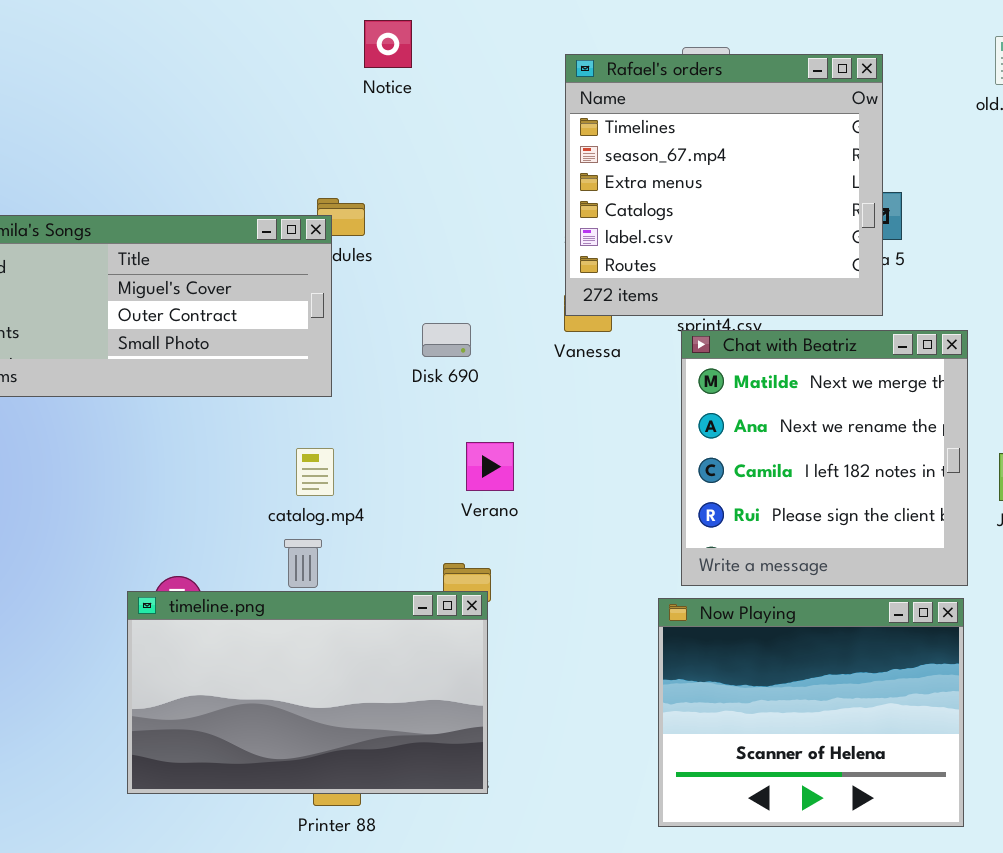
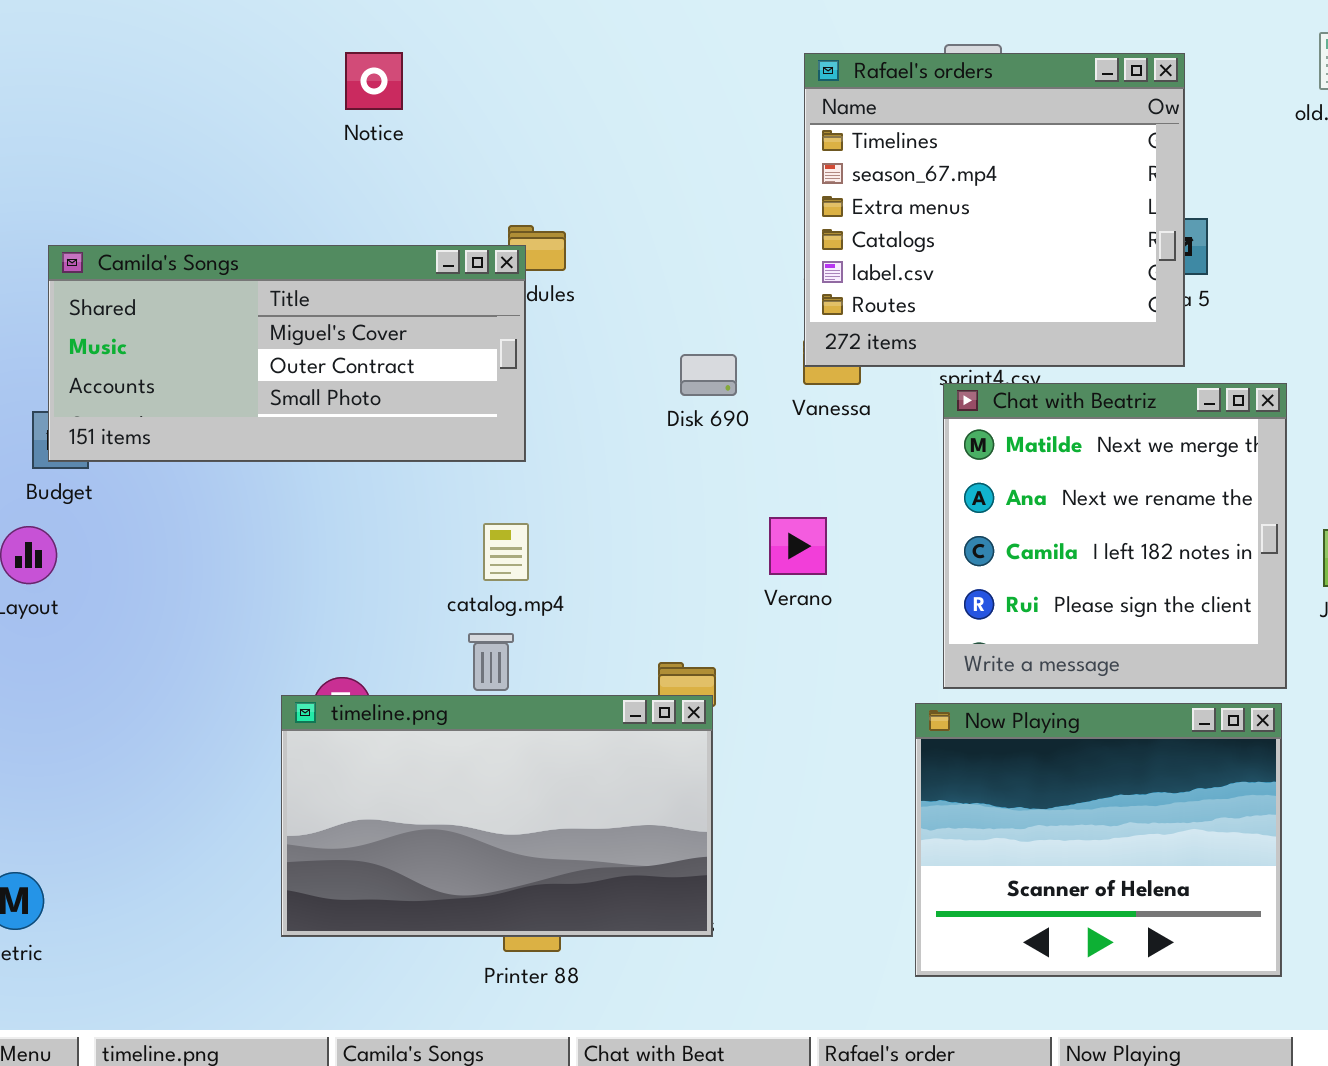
Notice: [364,20,412,68] -> [345,52,403,110], moved
Disk 690: [422,323,471,357] -> [680,354,737,396], moved
Verano: [466,442,514,491] -> [769,517,827,575], moved

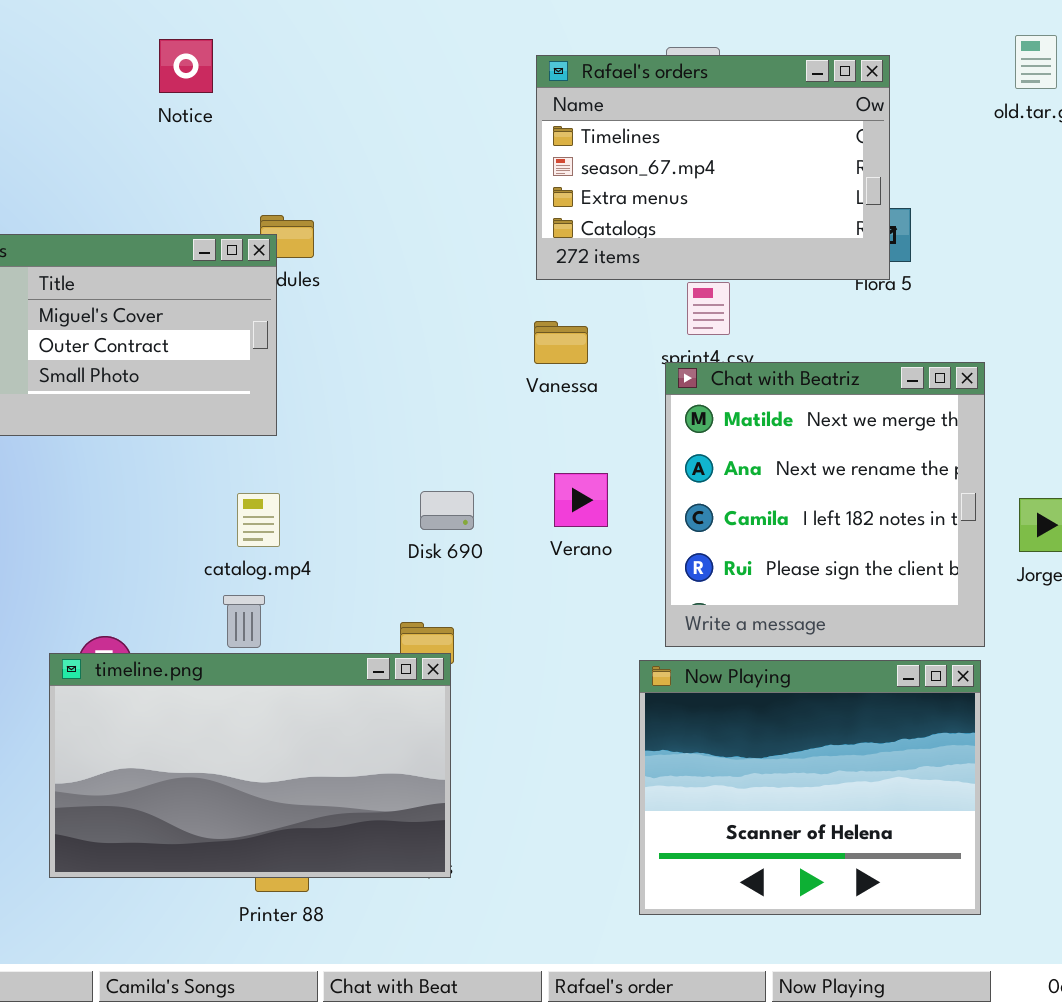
Notice: [345,52,403,110] -> [159,39,213,93], moved
Rafael's orders: [804,53,1185,367] -> [536,55,890,280], resized
Disk 690: [680,354,737,396] -> [420,491,474,530], moved
Verano: [769,517,827,575] -> [554,473,608,527], moved

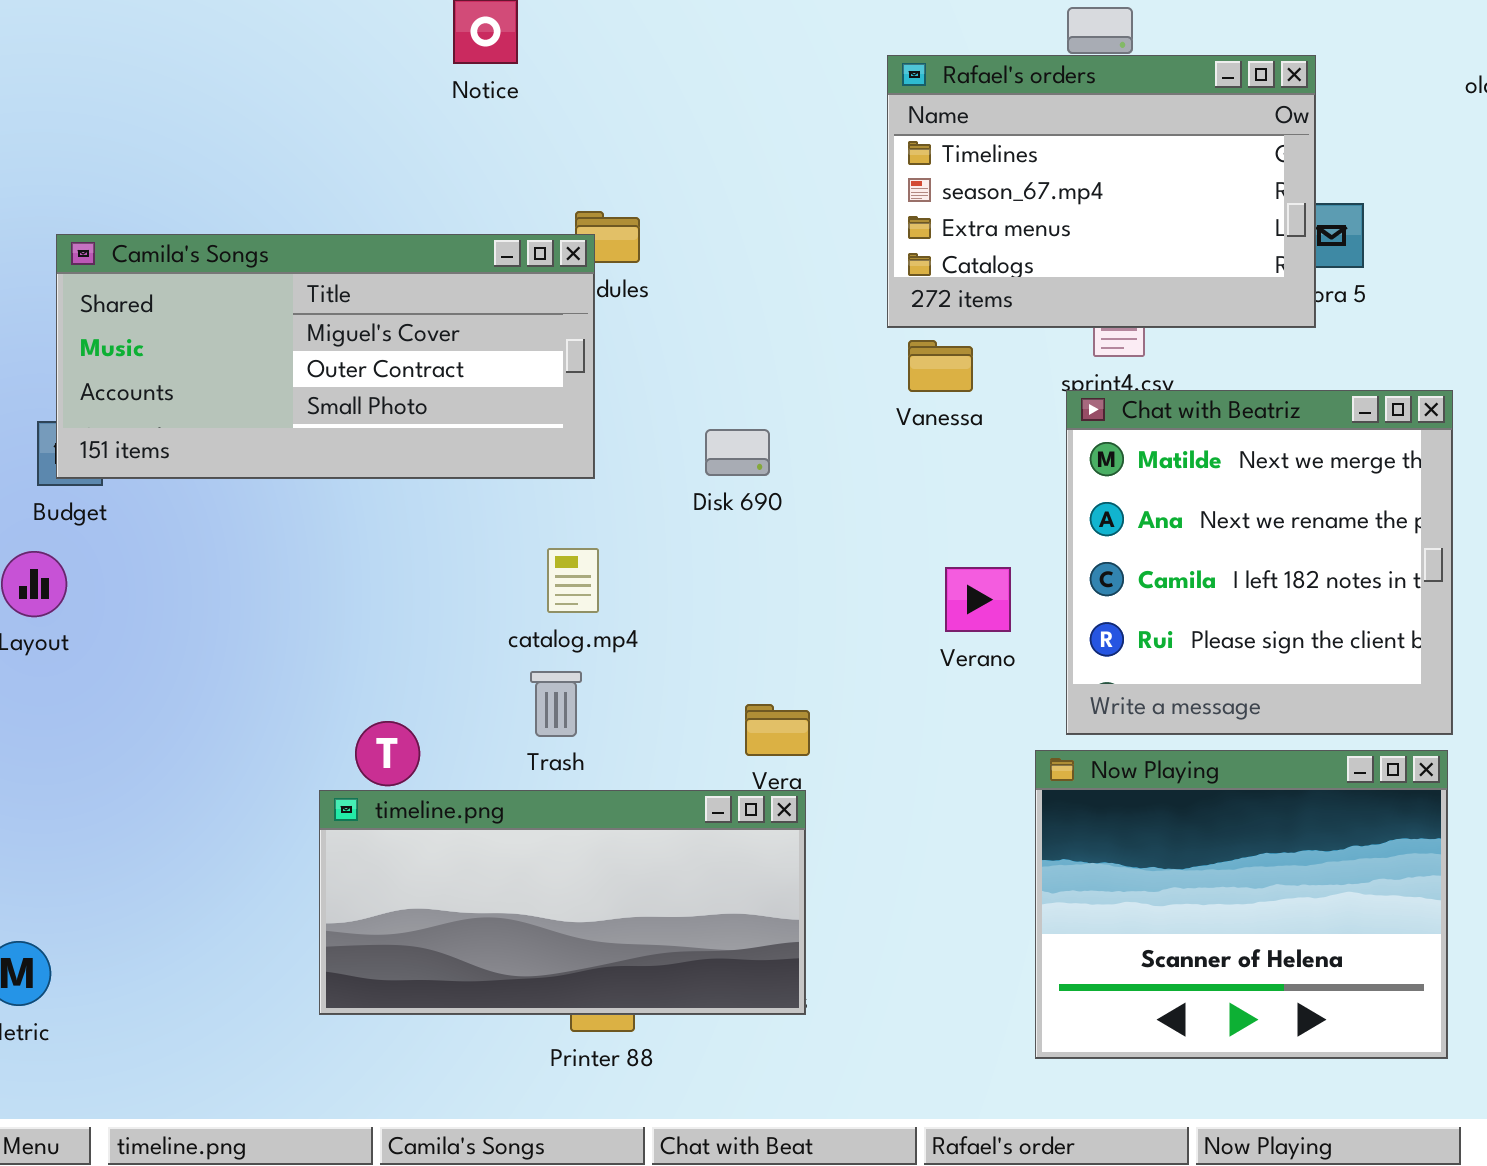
Rafael's orders: [536,55,890,280] -> [887,55,1316,328], moved
Verano: [554,473,608,527] -> [945,567,1011,632], moved
Disk 690: [420,491,474,530] -> [705,429,770,476], moved
timeline.png: [49,653,451,878] -> [319,790,806,1015], resized

